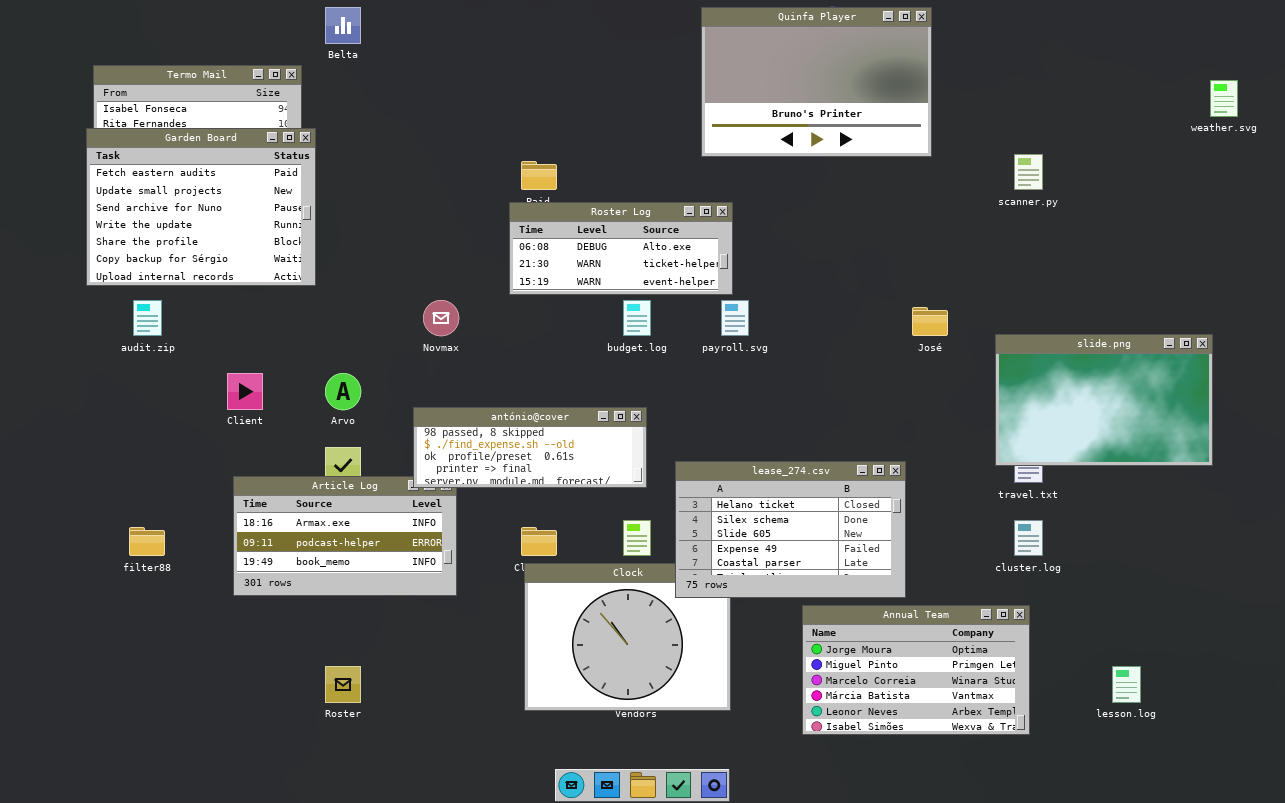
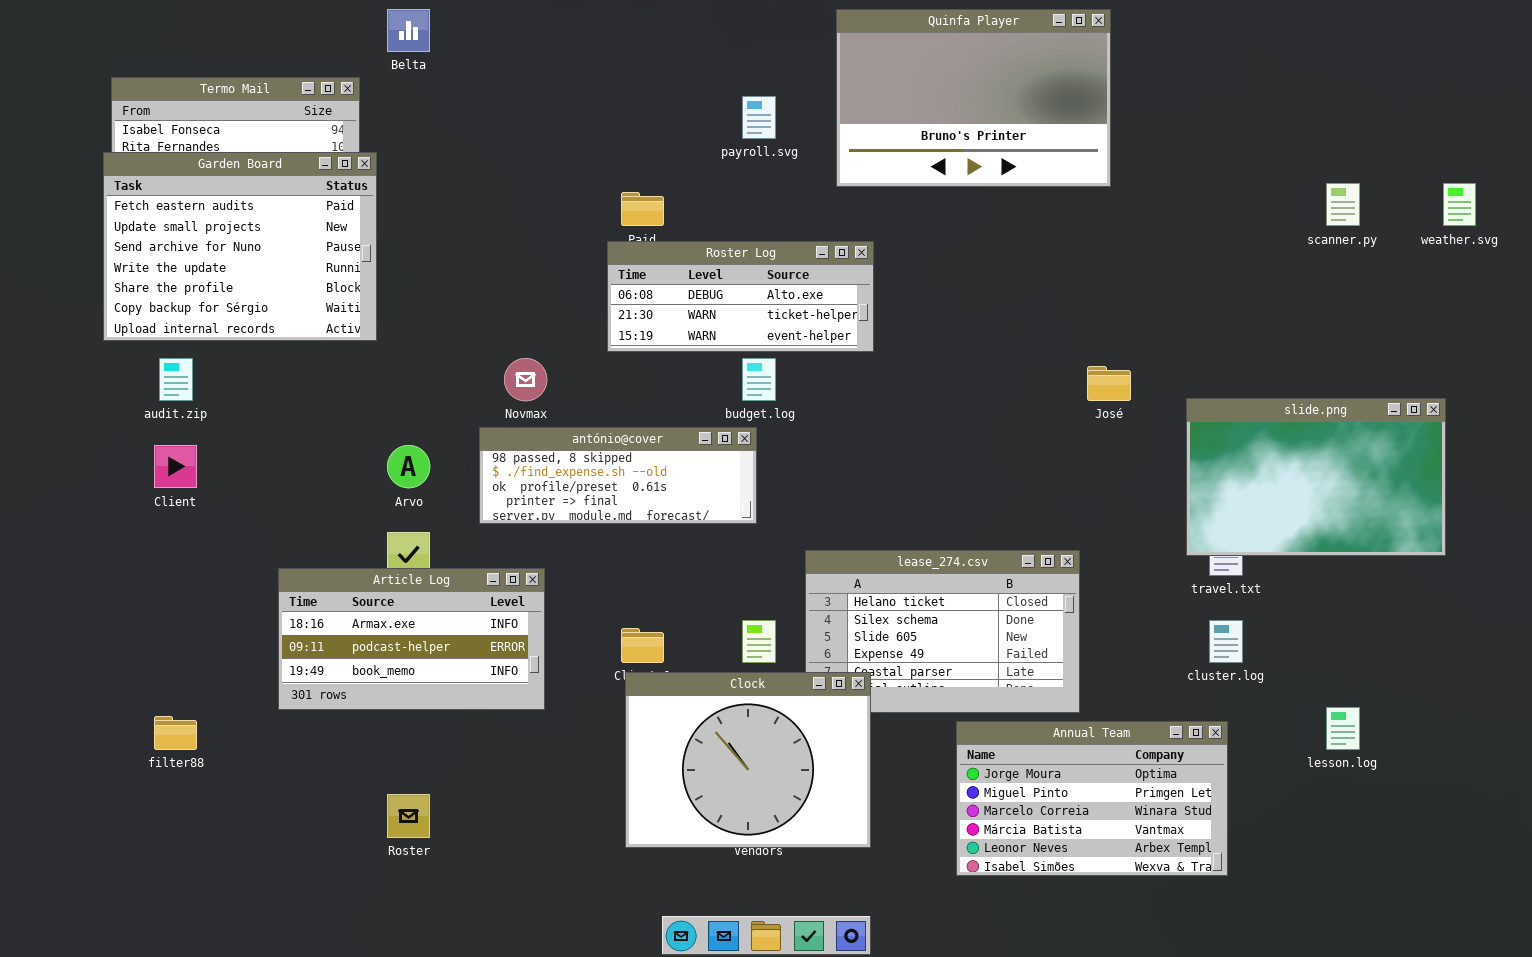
weather.svg: [1210,80,1238,117] -> [1443,183,1476,226], moved
scanner.py: [1014,154,1043,190] -> [1326,183,1360,226], moved
payroll.svg: [721,300,749,336] -> [742,96,776,139], moved
Client: [227,373,263,410] -> [154,445,197,488], moved
antónio@cover: [413,407,647,488] -> [479,427,757,524], moved
filter88: [129,527,165,556] -> [154,716,197,750], moved
Clock: [524,563,731,711] -> [625,672,871,848], raised
lesson.log: [1112,666,1141,703] -> [1326,707,1360,750], moved

